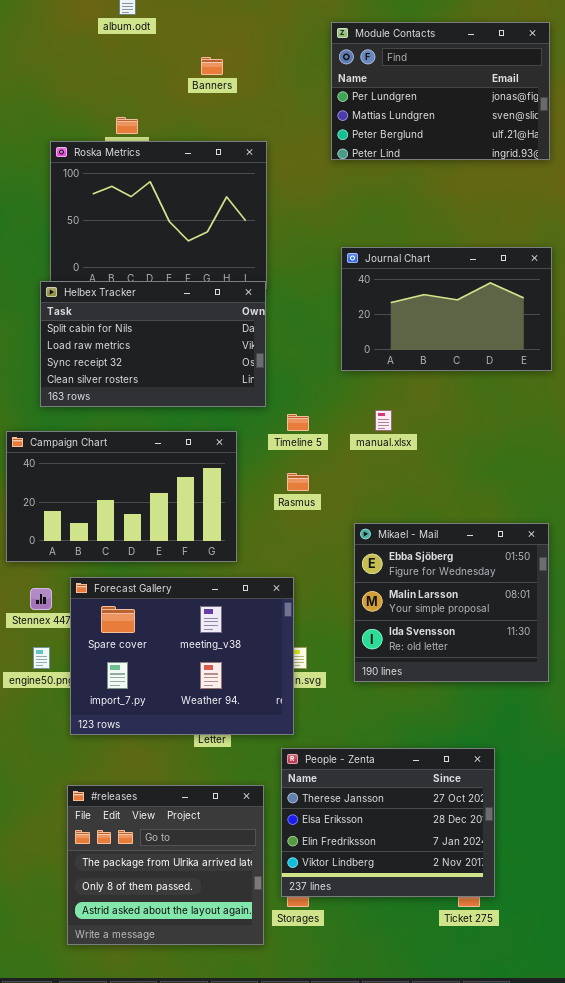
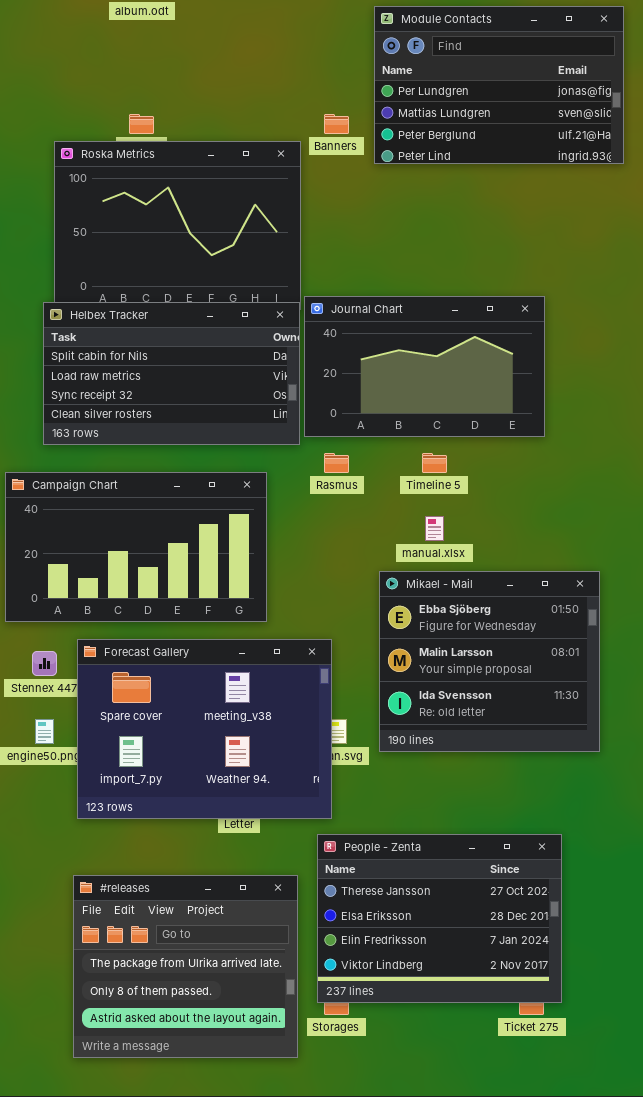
Banners: [201,57,223,75] -> [324,114,349,134], moved
Journal Chart: [341,247,552,371] -> [304,296,545,437], moved
manual.xlsx: [375,410,392,431] -> [425,516,444,541], moved
Timeline 5: [287,414,309,431] -> [422,453,447,473], moved
Rasmus: [287,473,309,491] -> [324,453,349,473], moved
Mikael - Mail: [354,523,549,682] -> [379,571,600,752], moved

